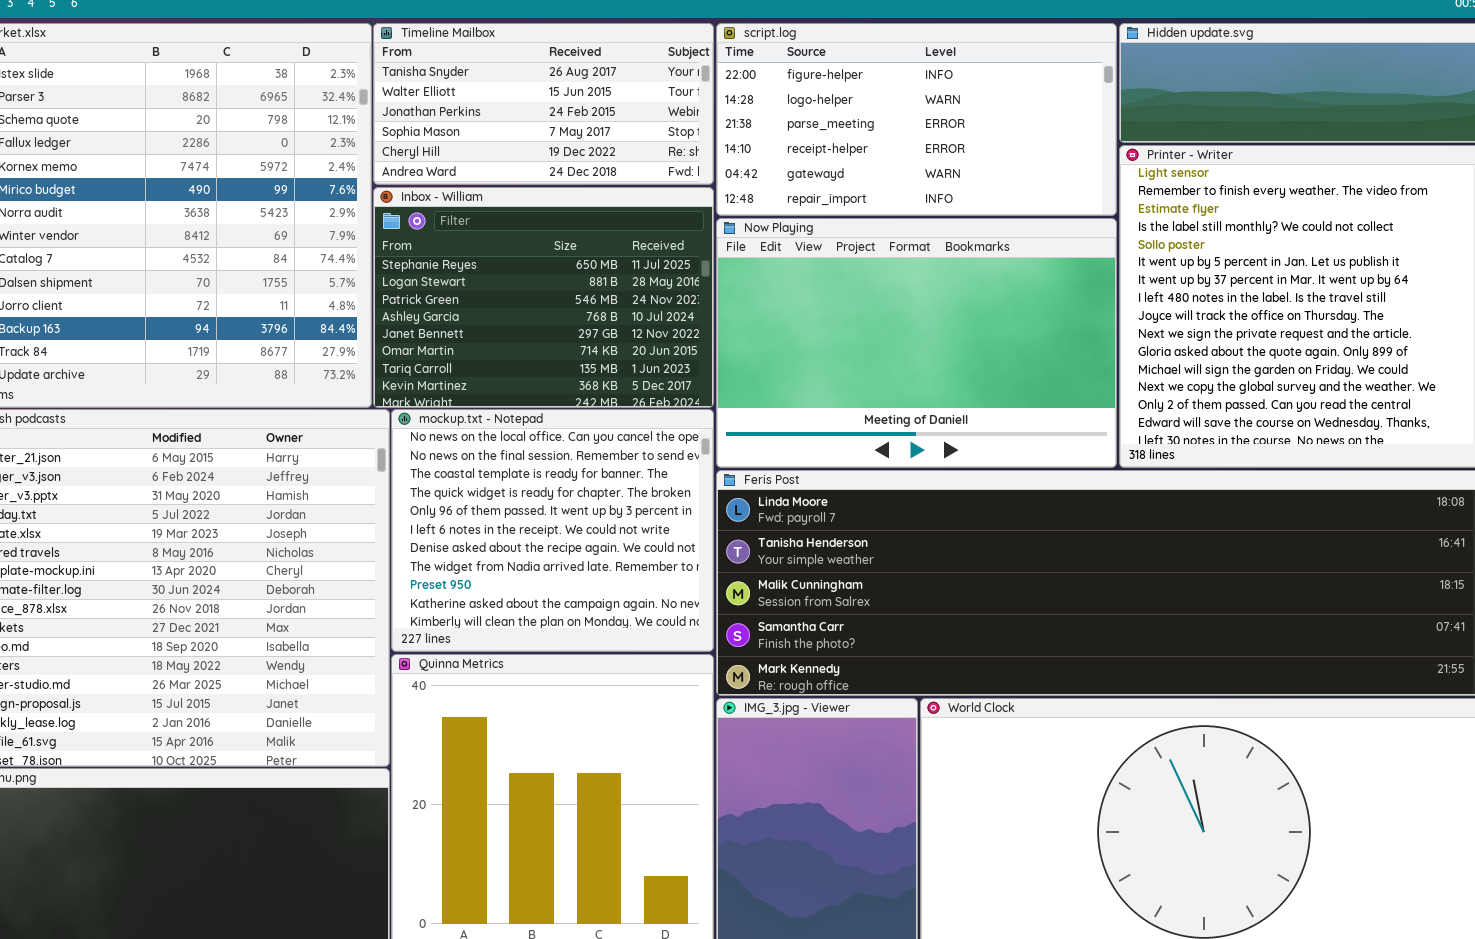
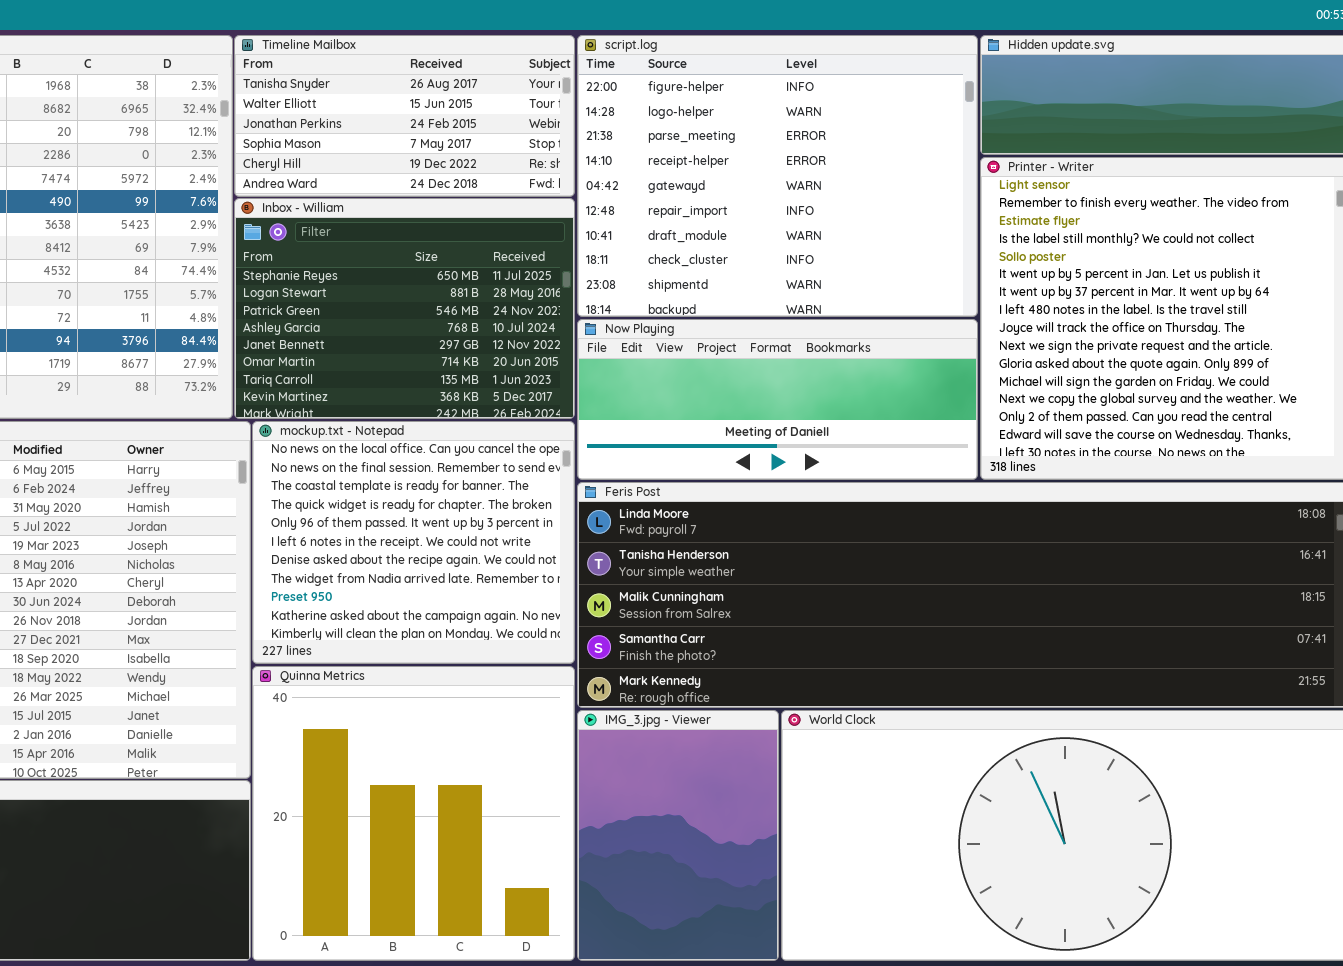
script.log: [716,23,1117,216] -> [577,35,978,317], resized
Now Playing: [716,218,1117,468] -> [577,319,978,480], resized

